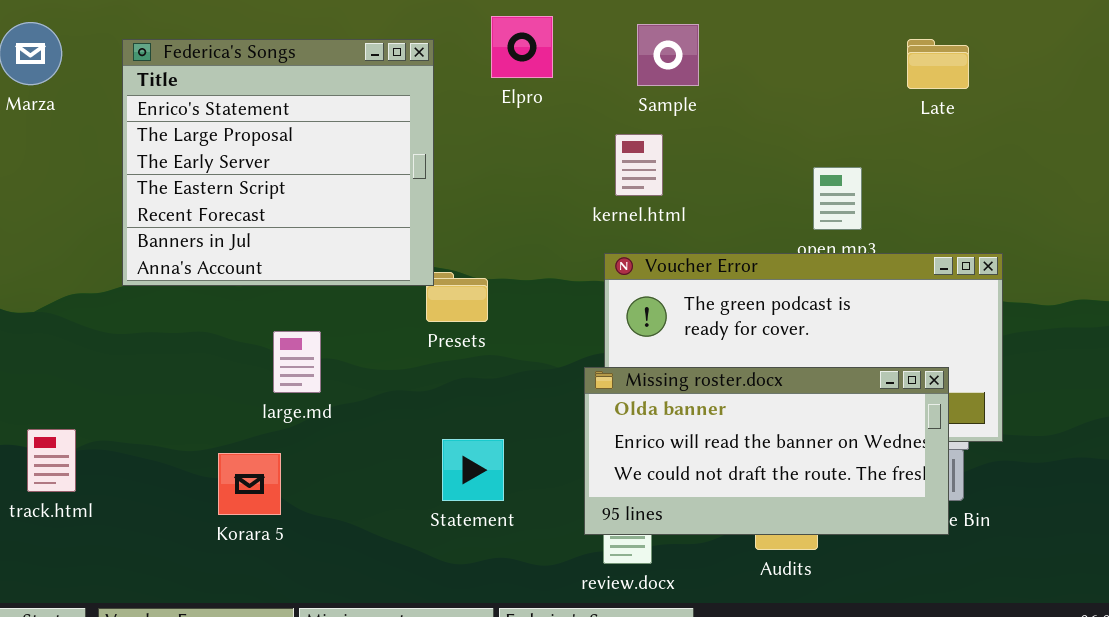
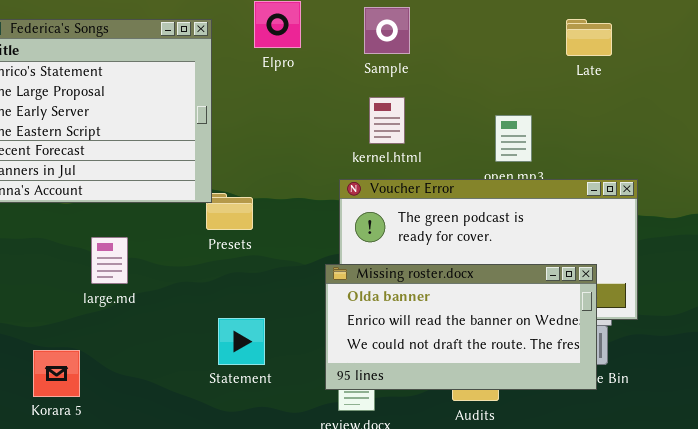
kernel.html: [615,134,663,196] -> [369,97,405,144], moved
Korara 5: [218,453,281,515] -> [33,350,80,397], moved

